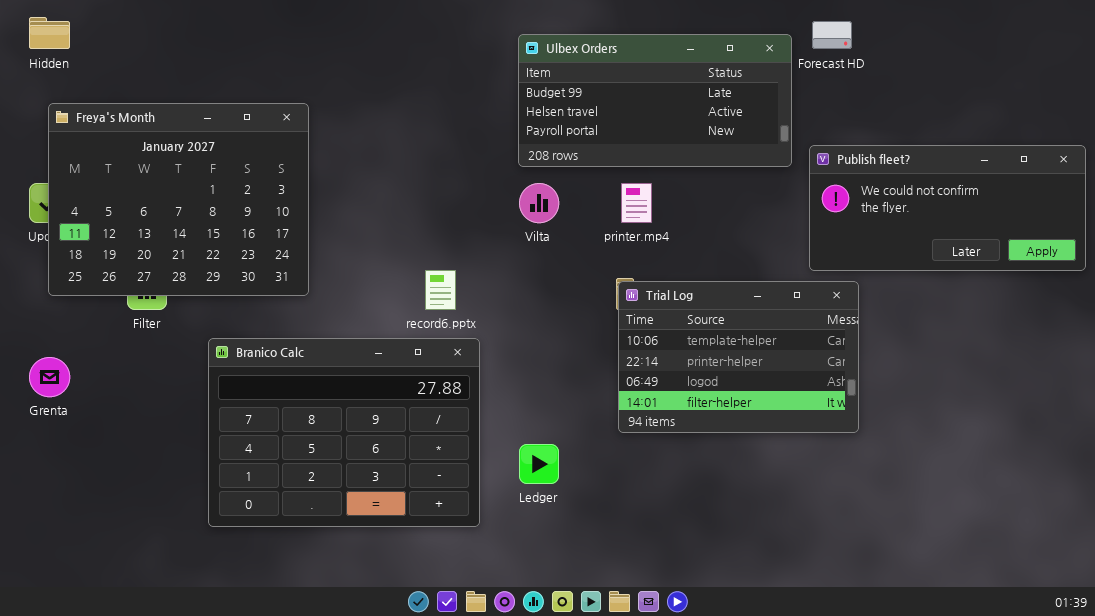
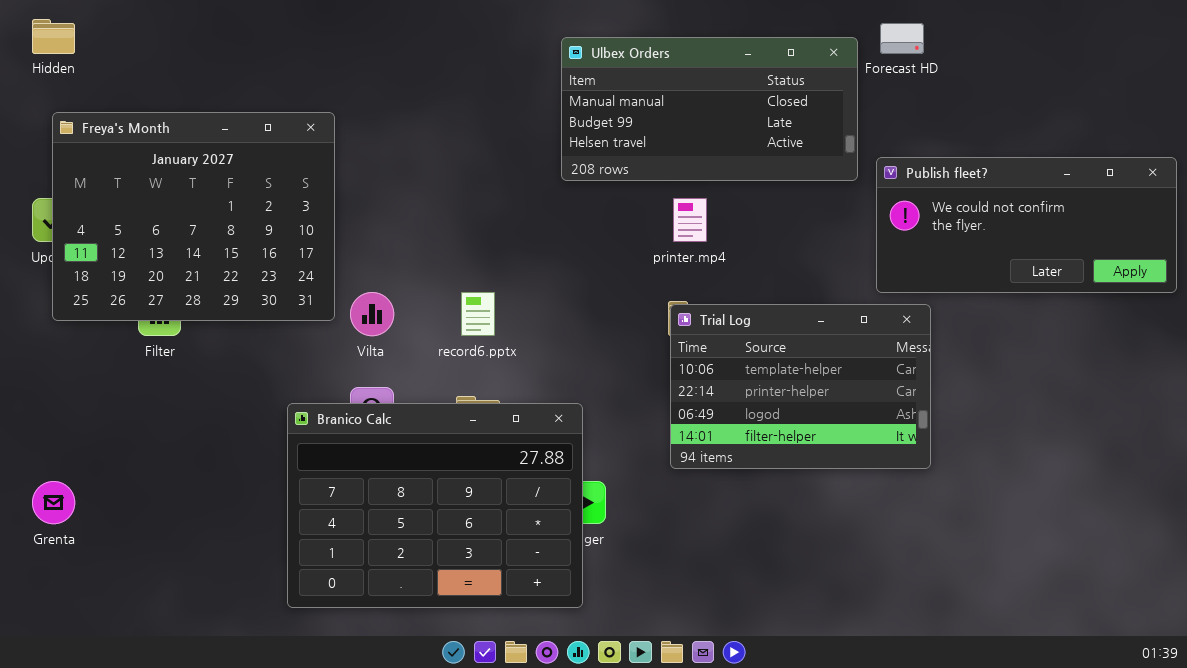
Ulbex Orders: [518,34,792,167] -> [561,37,858,181], scrolled up 1 row
Vilta: [519,183,559,223] -> [350,292,394,336], moved
Branico Calc: [208,338,480,527] -> [287,403,583,608], moved
Grenta: [29,357,70,397] -> [32,481,75,524], moved

